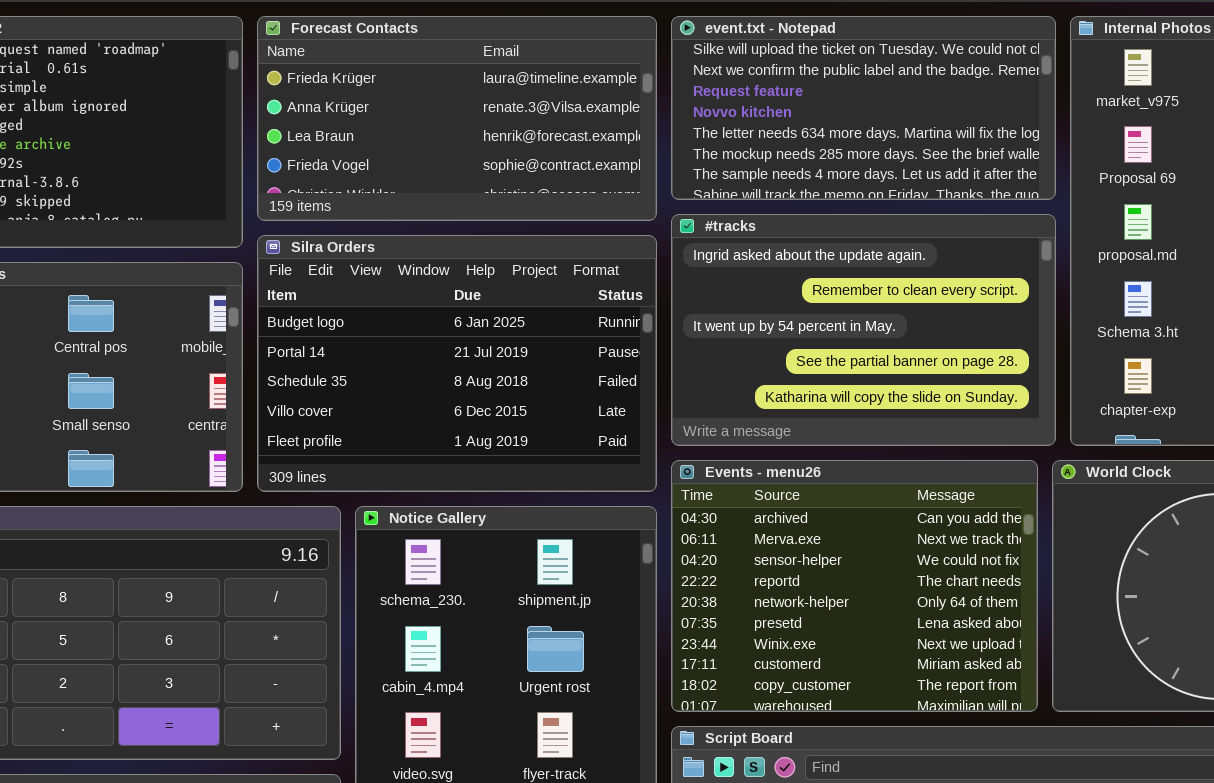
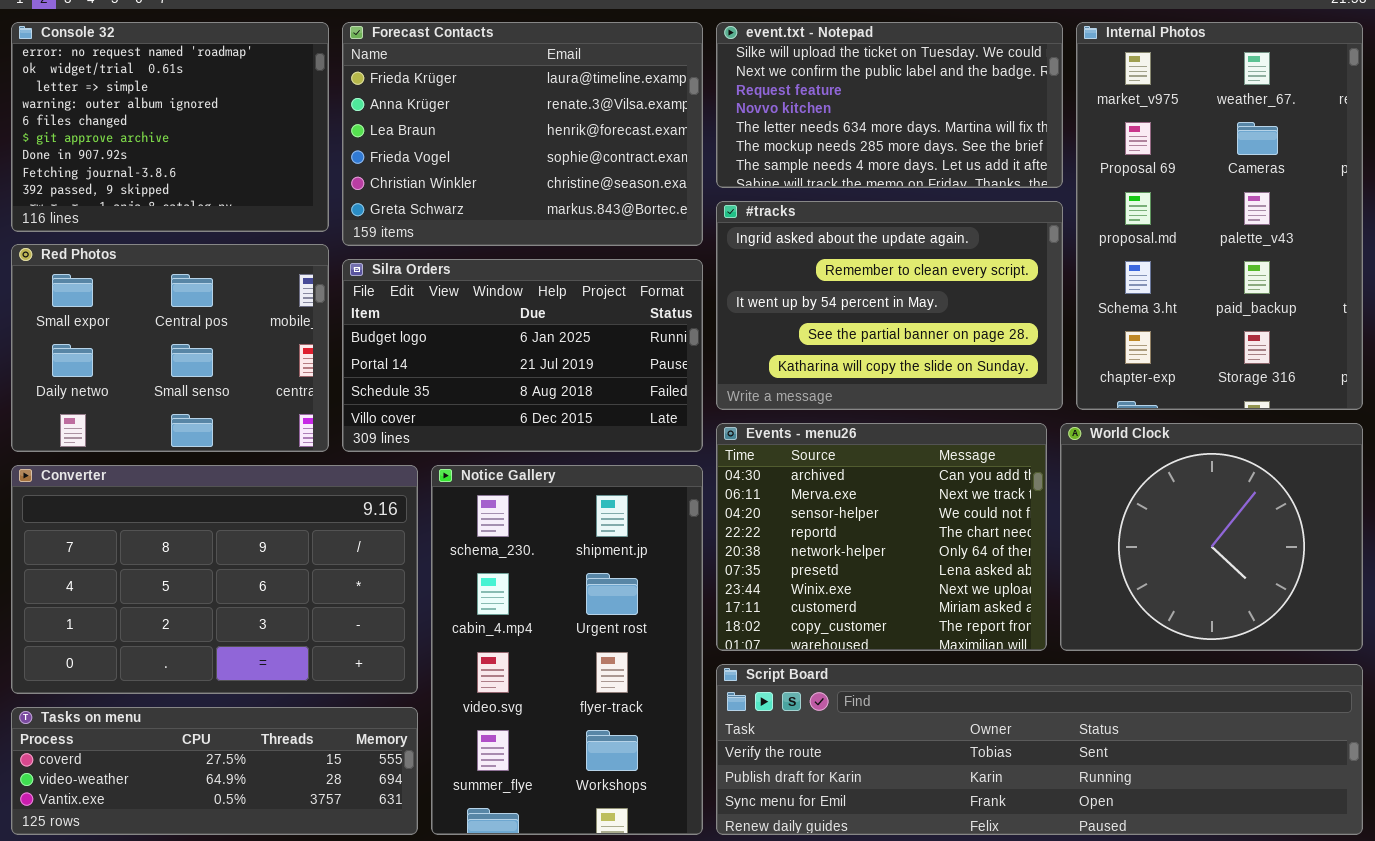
Forecast Contacts: [257,16,657,221] -> [342,22,703,246], resized
Silra Orders: [257,235,657,492] -> [342,259,703,452], resized

